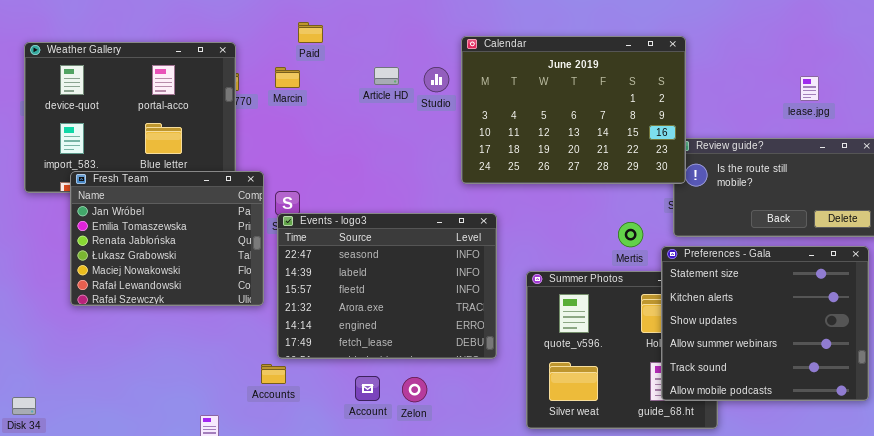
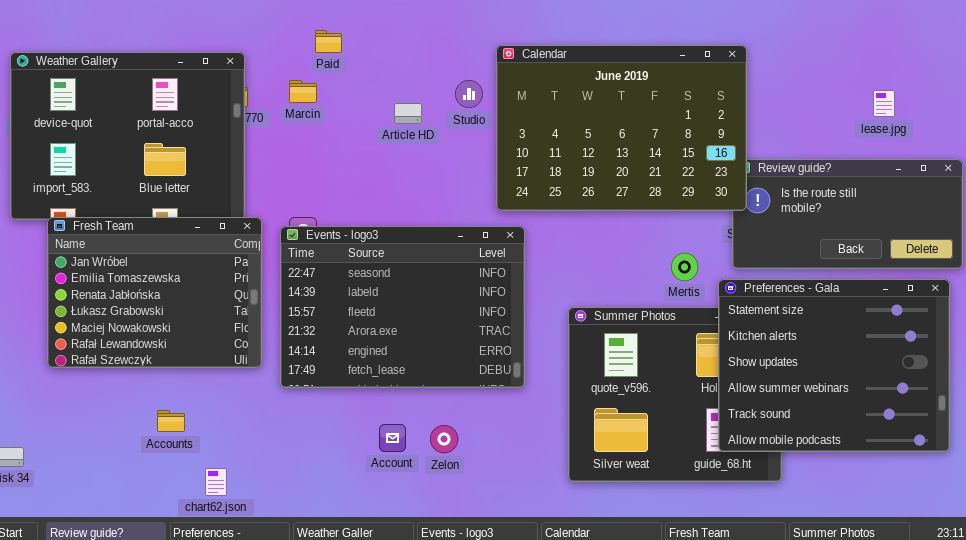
Article HD: [374,67,399,85] -> [394,103,422,124], moved
Fresh Team: [70,171,264,306] -> [47,217,262,368], moved
Events - logo3: [277,213,497,359] -> [280,226,525,388], moved
Accounts: [261,364,286,384] -> [157,410,185,432], moved

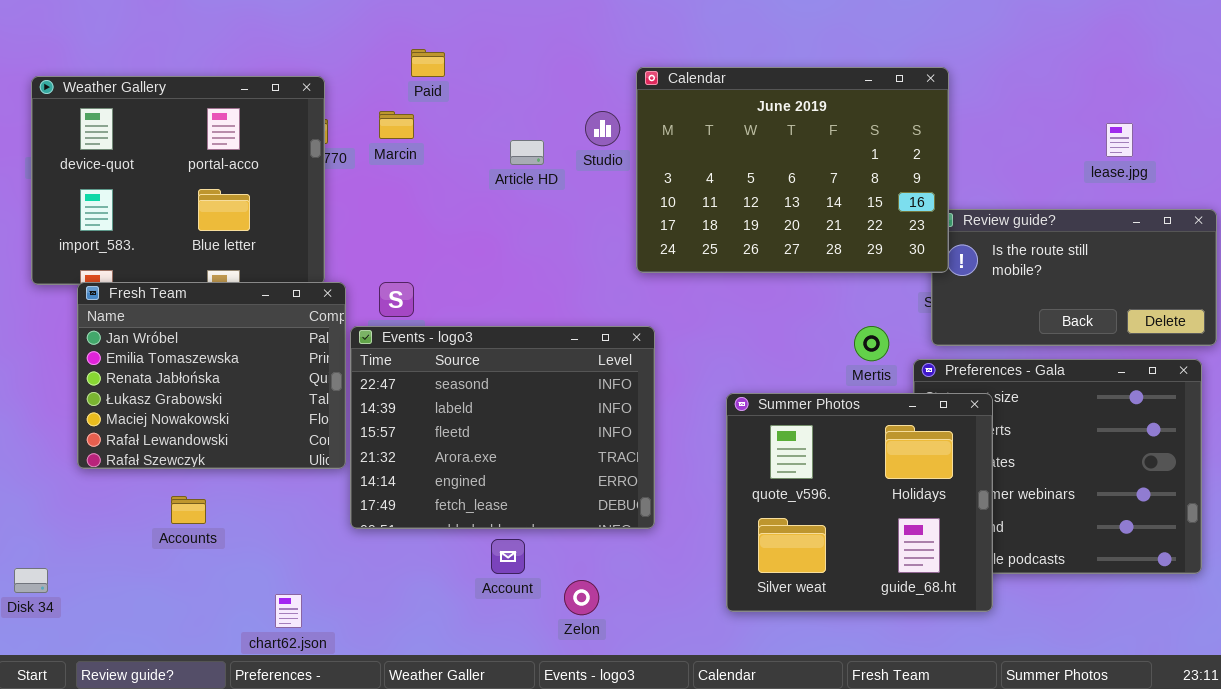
Events - logo3: [280,226,525,388] -> [350,326,655,529], moved
Summer Photos: [568,307,782,482] -> [726,393,993,612], raised
Accounts: [157,410,185,432] -> [171,496,206,524], moved
Zelon: [430,425,458,453] -> [564,580,599,615], moved

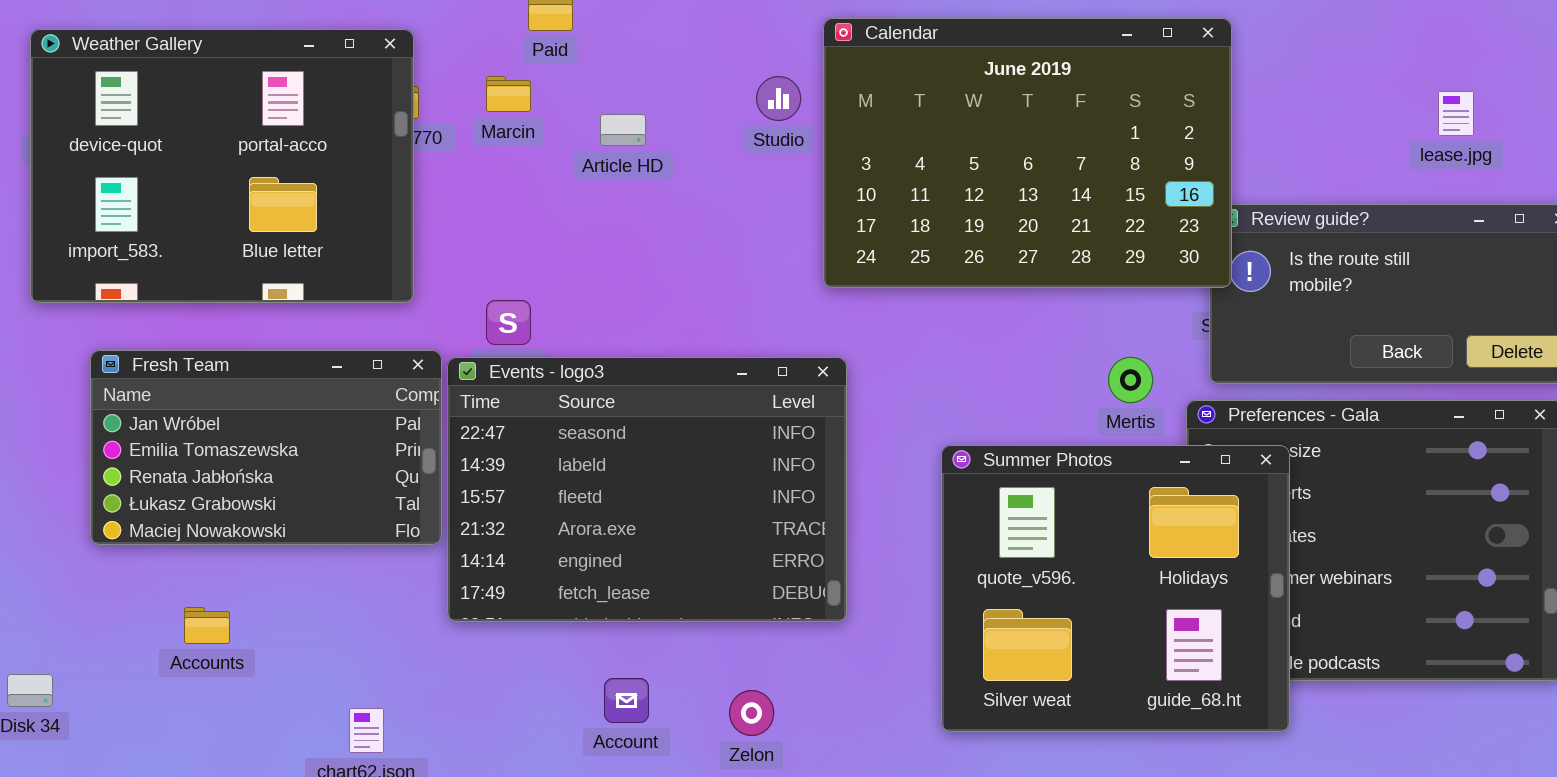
Article HD: [510,140,544,165] -> [600,114,646,146], moved
Fresh Team: [77,282,346,469] -> [90,350,442,545], resized
Accounts: [171,496,206,524] -> [184,607,230,644], moved
Account: [491,539,525,574] -> [604,678,649,723], moved

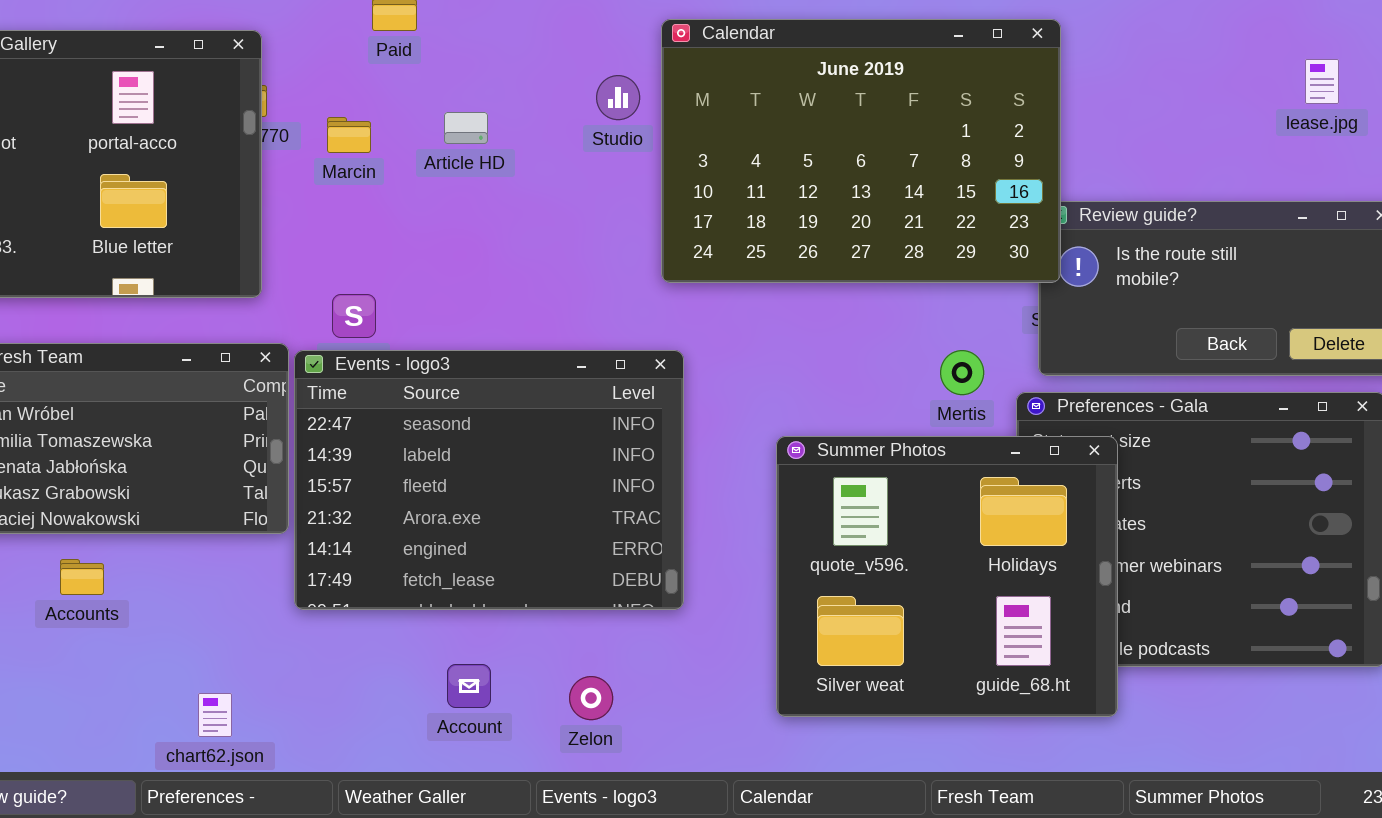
Marcin: [486,76,531,112] -> [327,117,371,153], moved
lease.jpg: [1438,91,1474,136] -> [1305,59,1339,104], moved
Accounts: [184,607,230,644] -> [60,559,104,595], moved

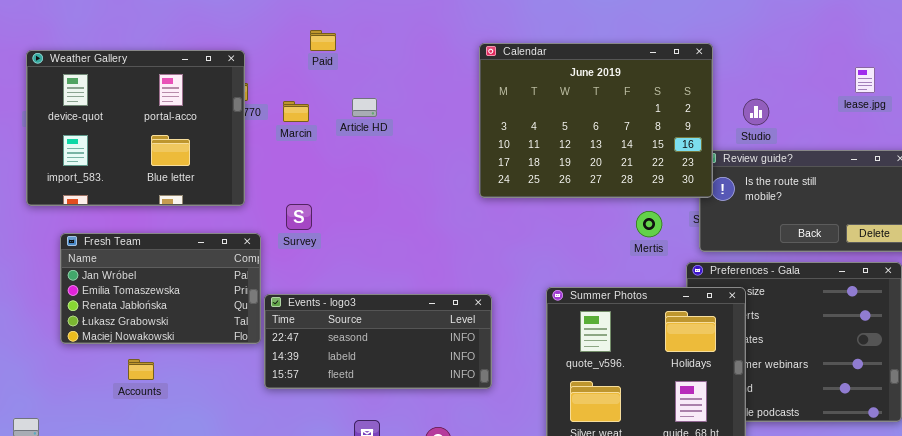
Studio: [596,75,640,120] -> [743,99,769,125], moved
Events - logo3: [294,350,684,610] -> [264,294,492,389], resized
Mertis: [940,350,984,395] -> [636,211,662,237], moved

